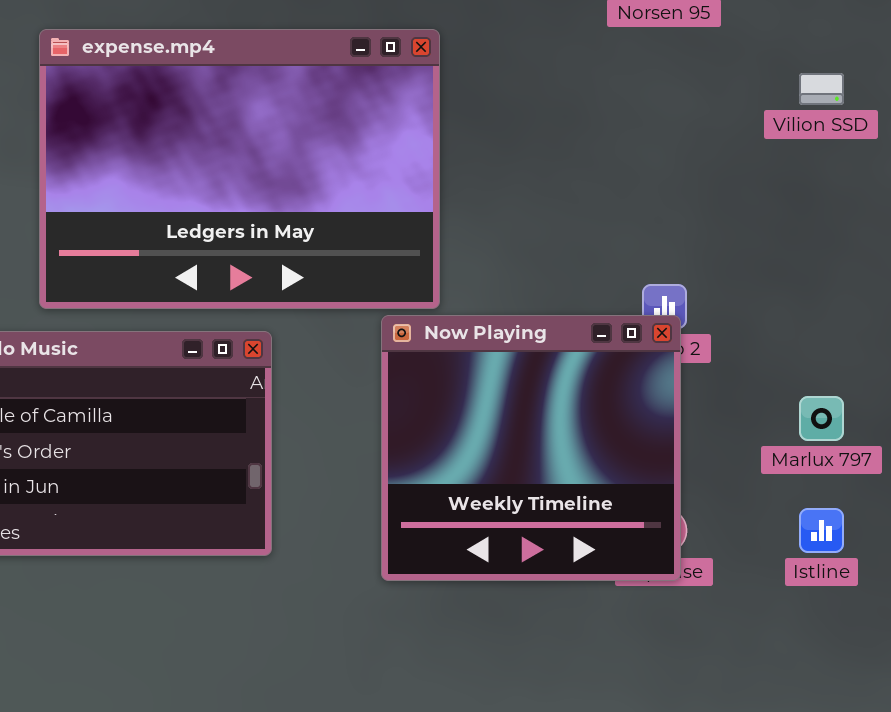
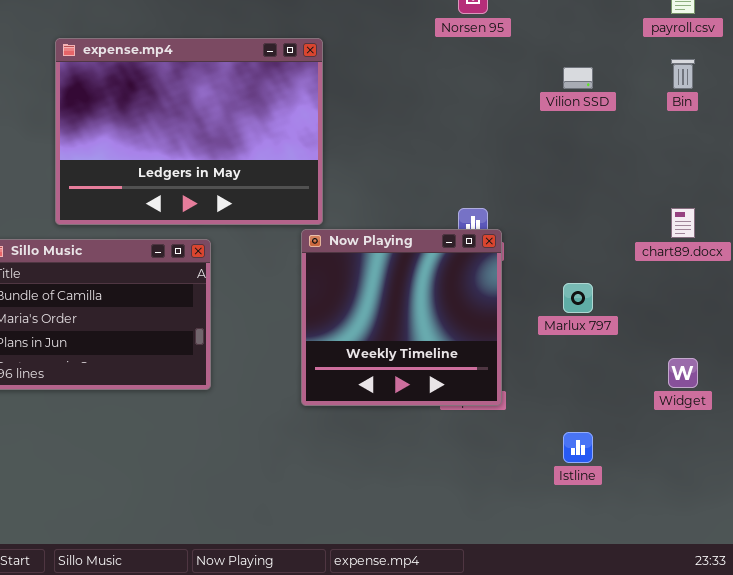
Now Playing: [381,315,681,581] -> [301,229,502,406], moved
Istline: [799,508,844,553] -> [563,432,593,463], moved

